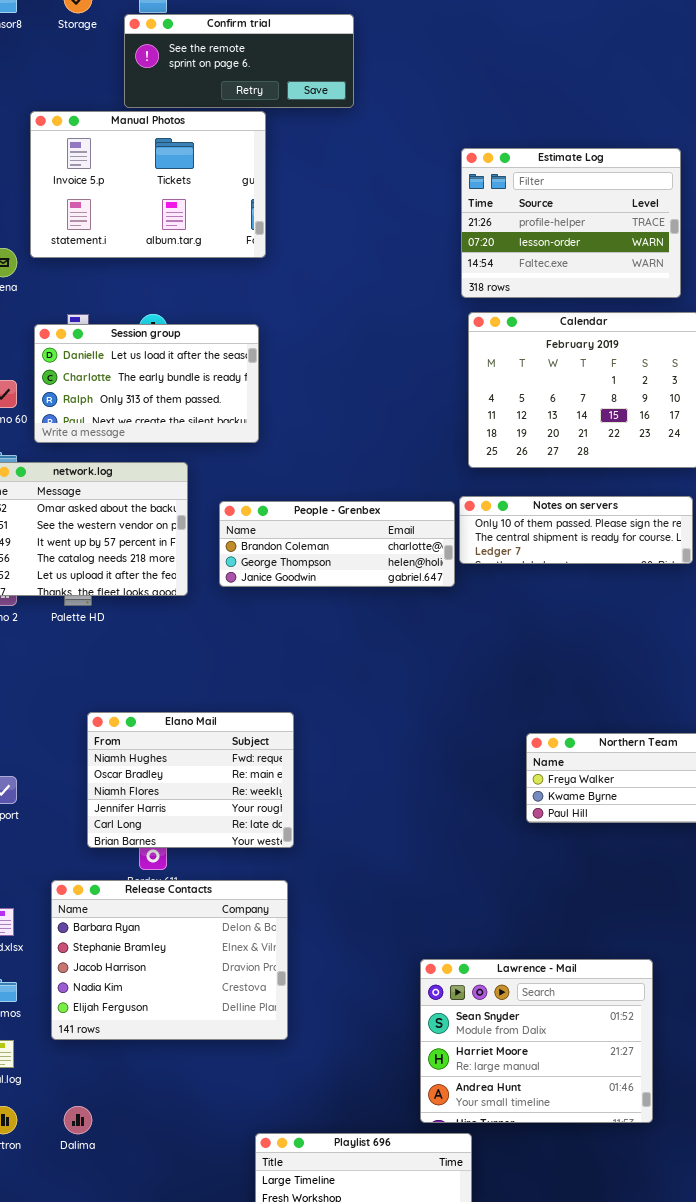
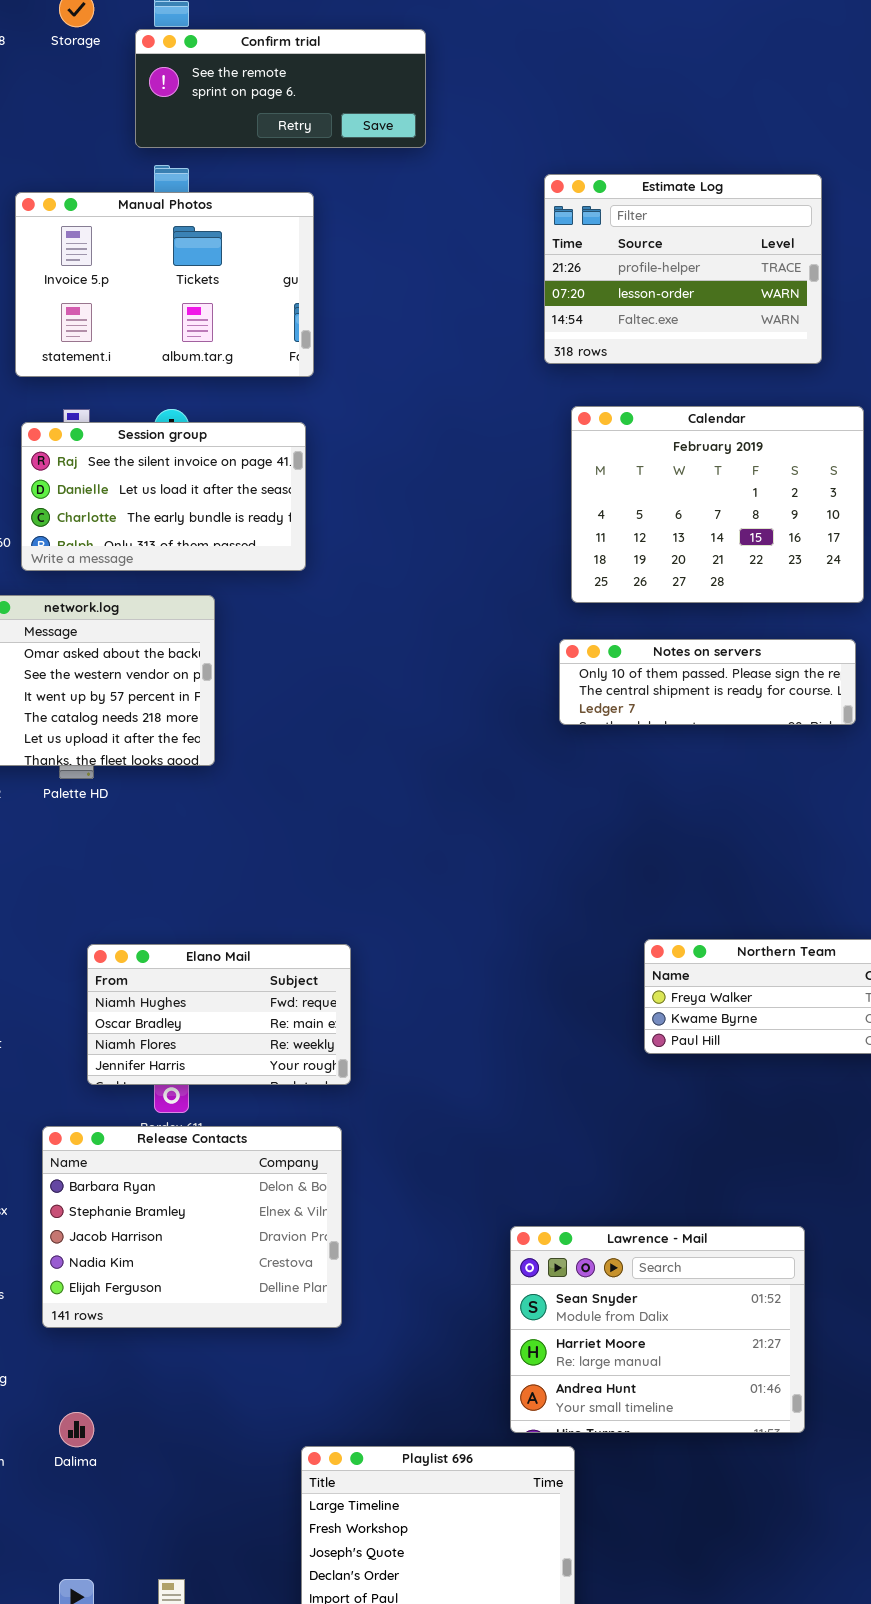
Manual Photos: [30,111,266,258] -> [15,192,314,377], moved
Estimate Log: [461,148,681,298] -> [544,174,822,364], moved
Session group: [34,324,259,443] -> [21,422,306,571], scrolled up 1 row
People - Grenbex: [219,501,455,587] -> none, closed
Elano Mail: [87,712,294,848] -> [87,944,351,1085], resized

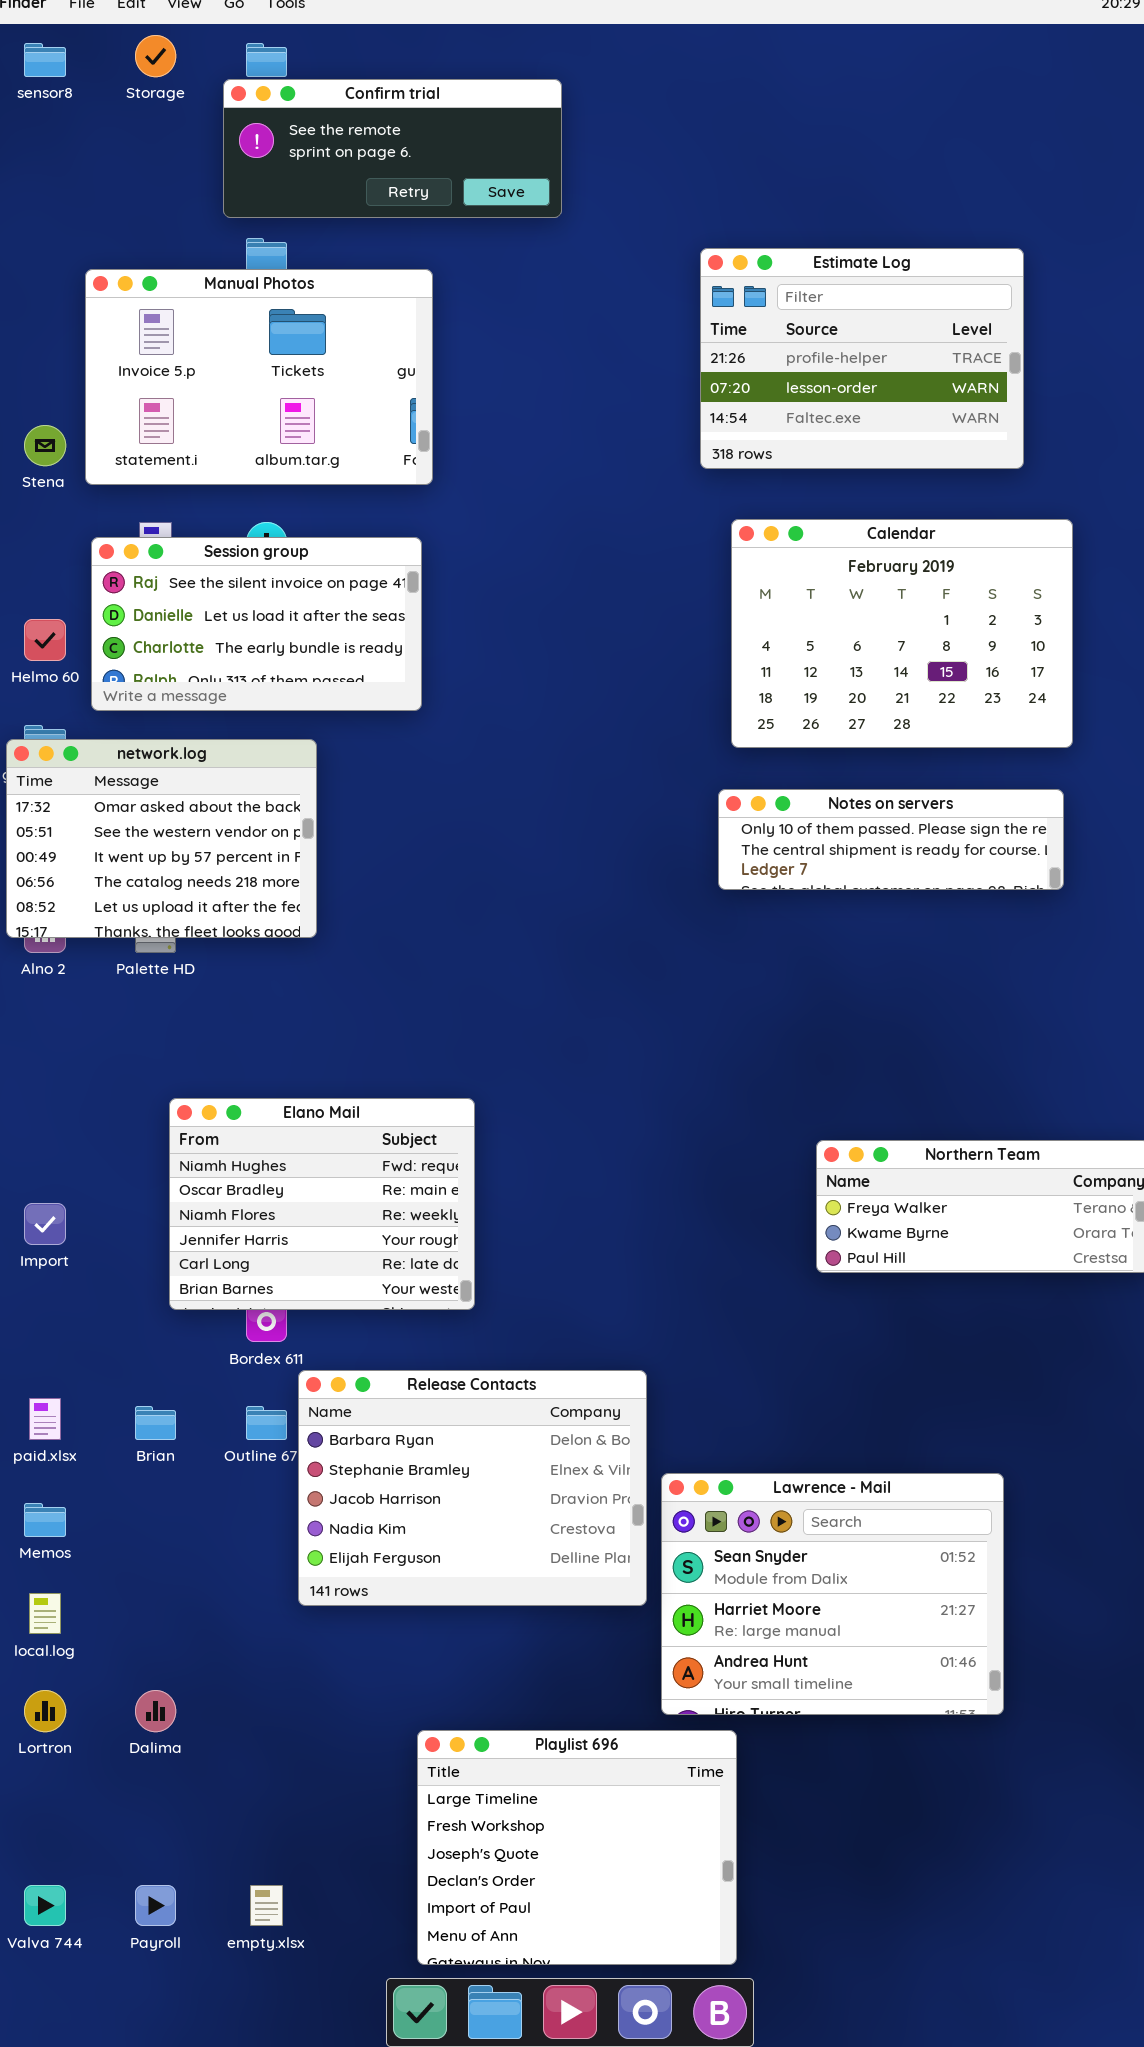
Elano Mail: [87,944,351,1085] -> [169,1098,475,1310], resized
Release Contacts: [42,1126,342,1328] -> [298,1370,647,1606], moved

